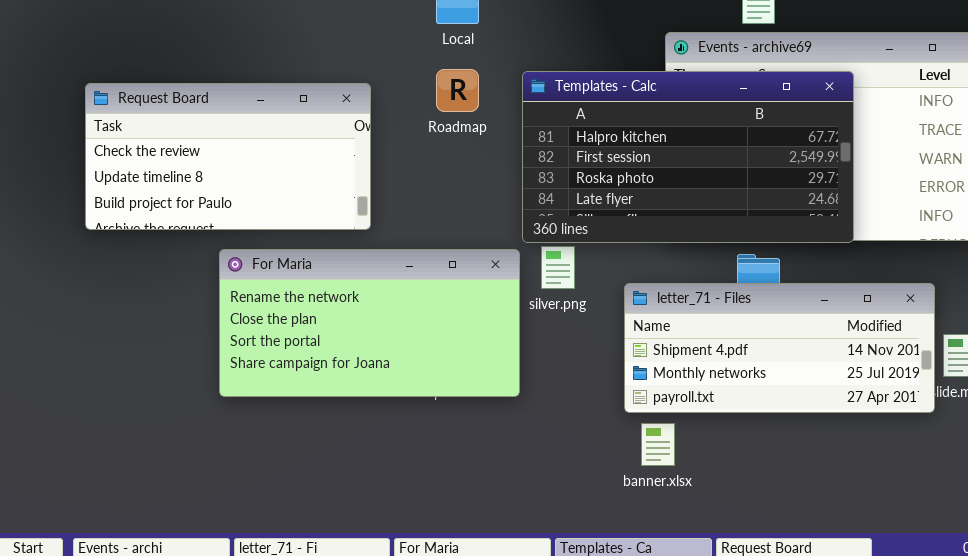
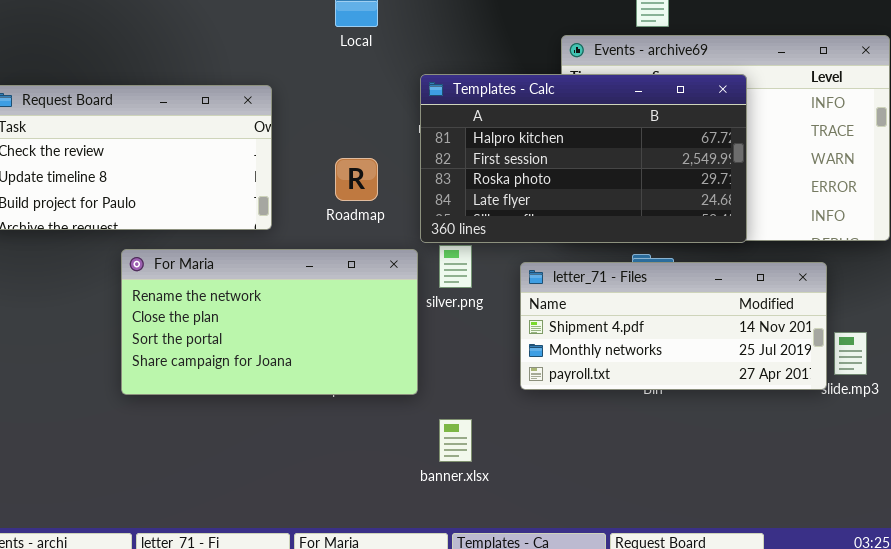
Roadmap: [436,69,479,112] -> [335,158,378,201], moved
letter_71 - Files: [624,283,935,413] -> [520,262,827,390], moved
banner.xlsx: [641,423,675,466] -> [439,419,472,462], moved

